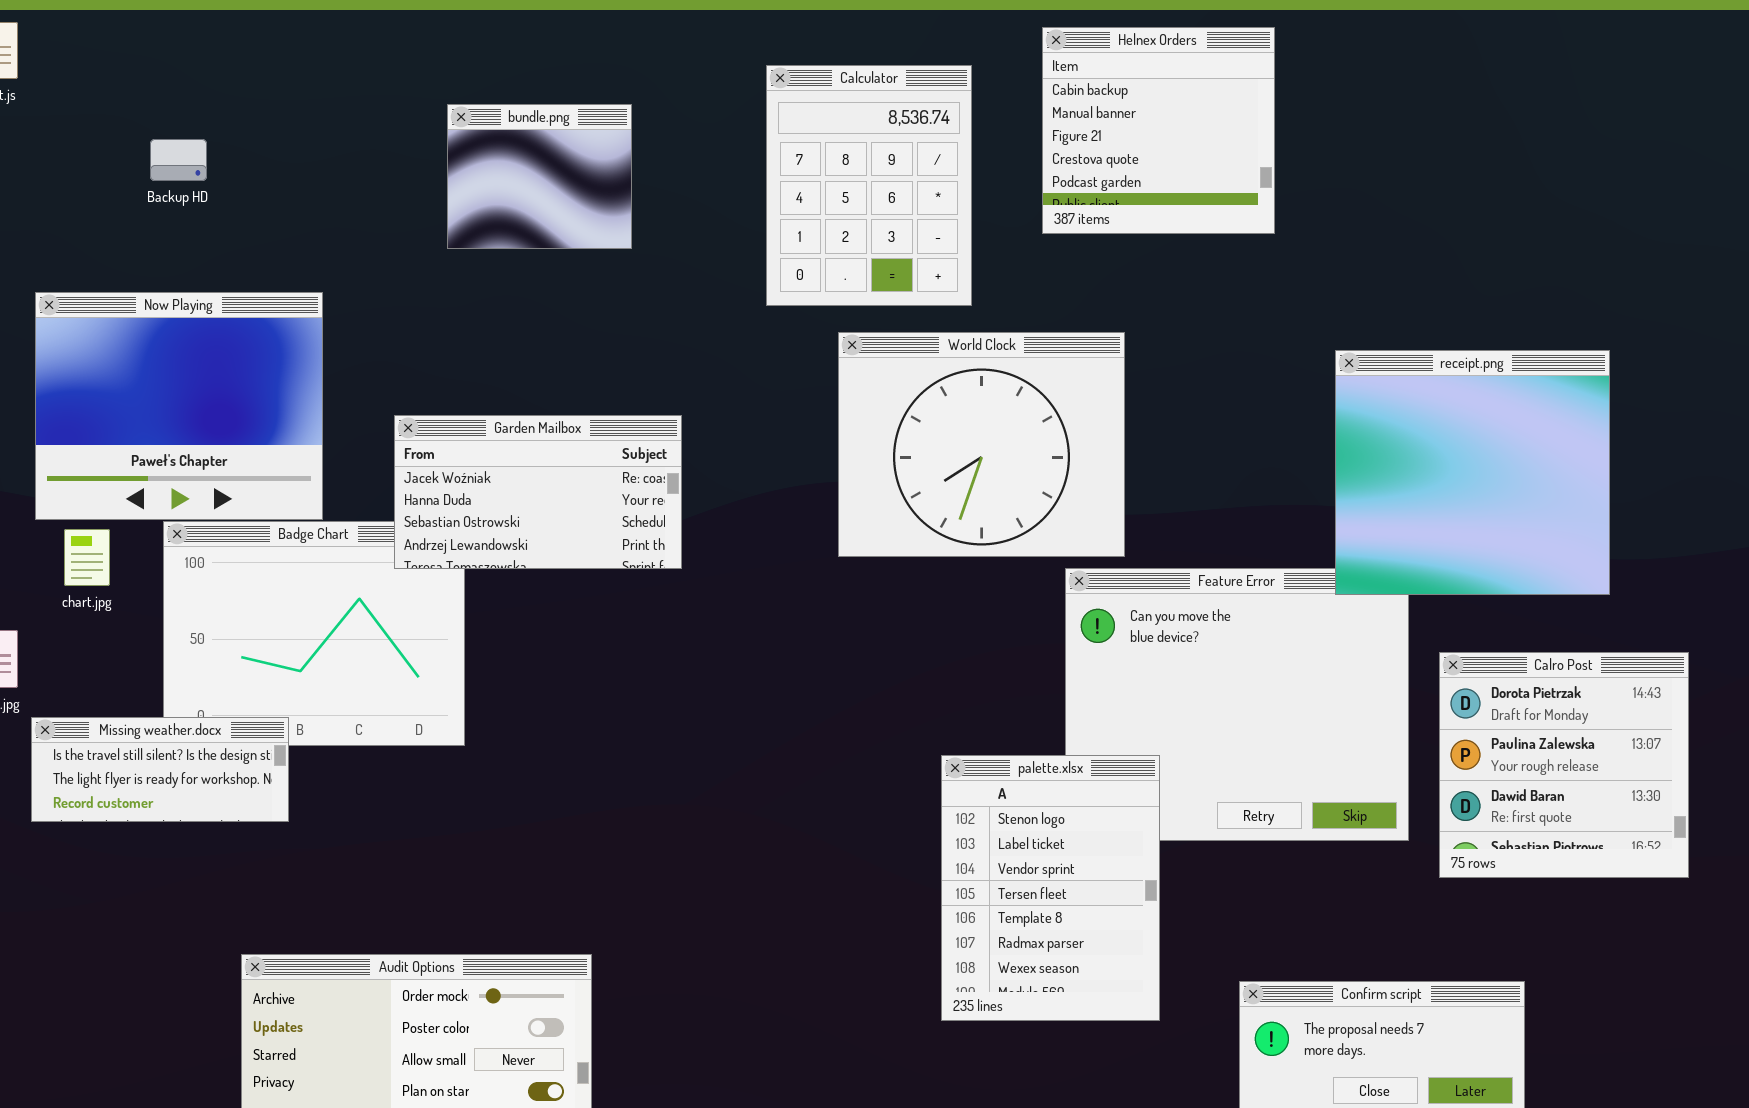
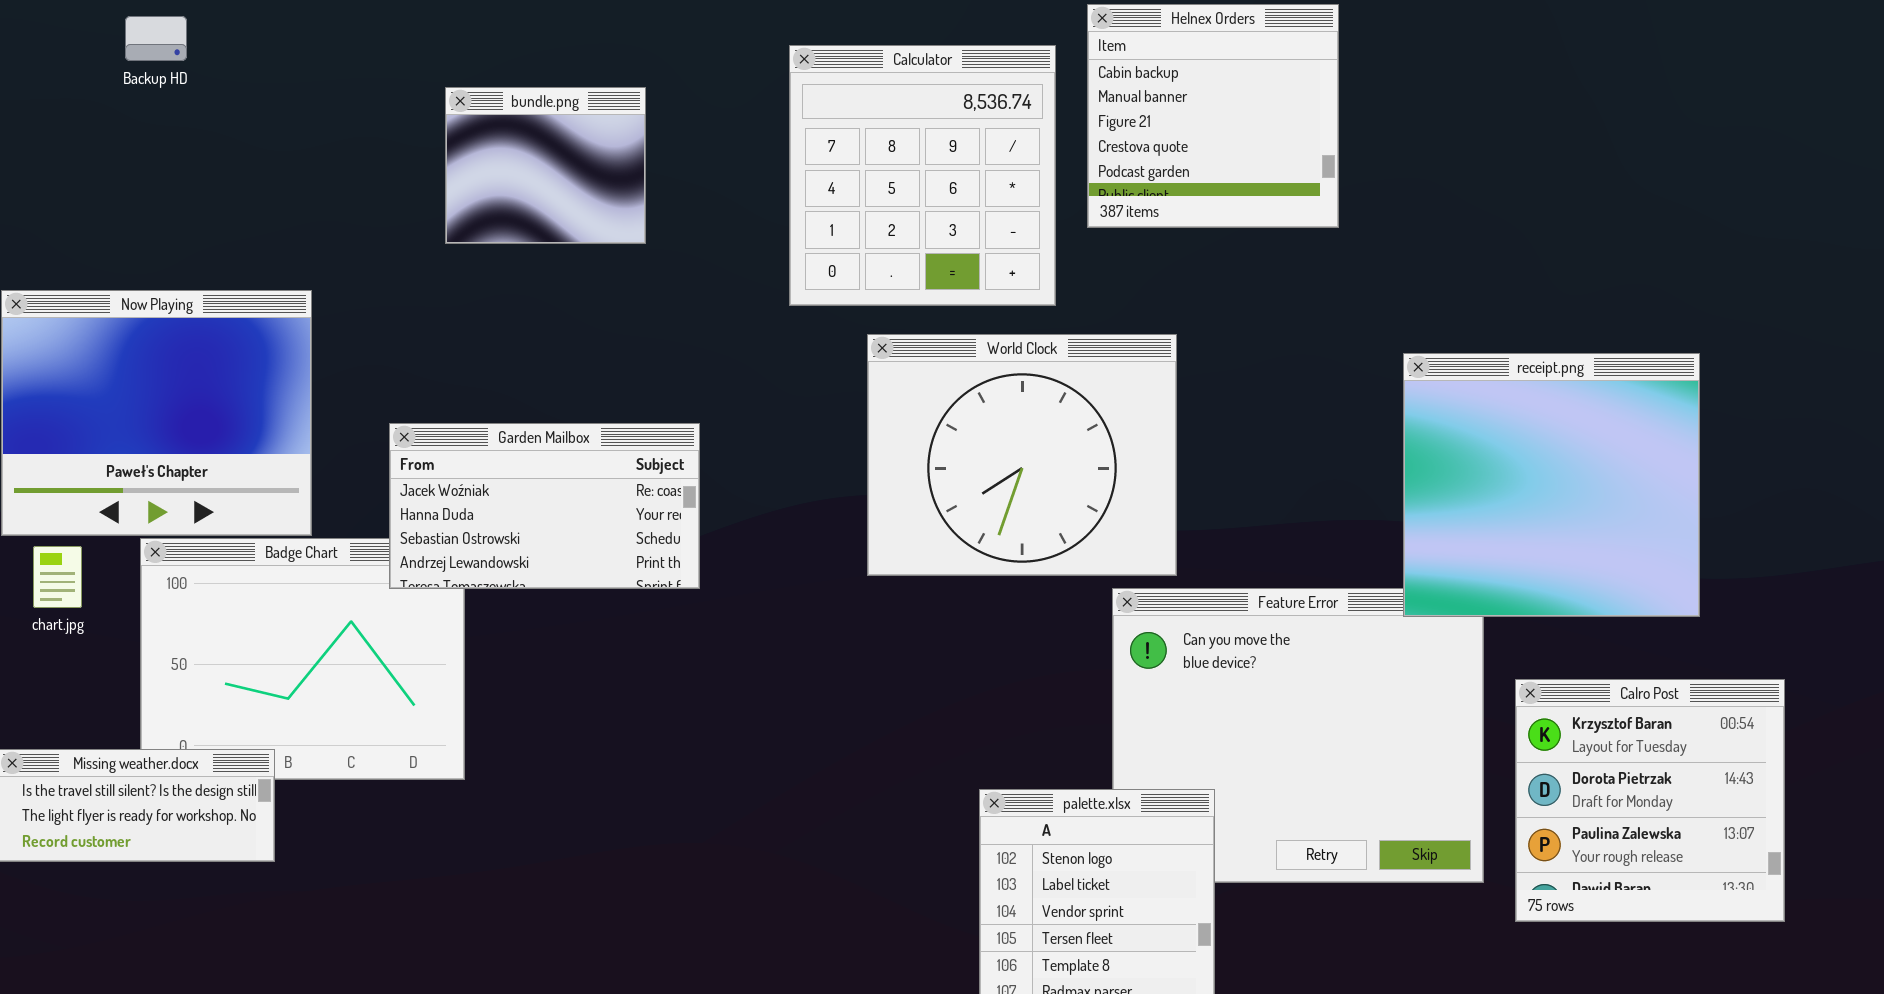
Calculator: [766,65,972,306] -> [789,45,1056,306], resized
Backup HD: [150,139,207,181] -> [125,16,187,61], moved
Calro Post: [1439,652,1689,878] -> [1515,679,1785,922], scrolled up 1 row

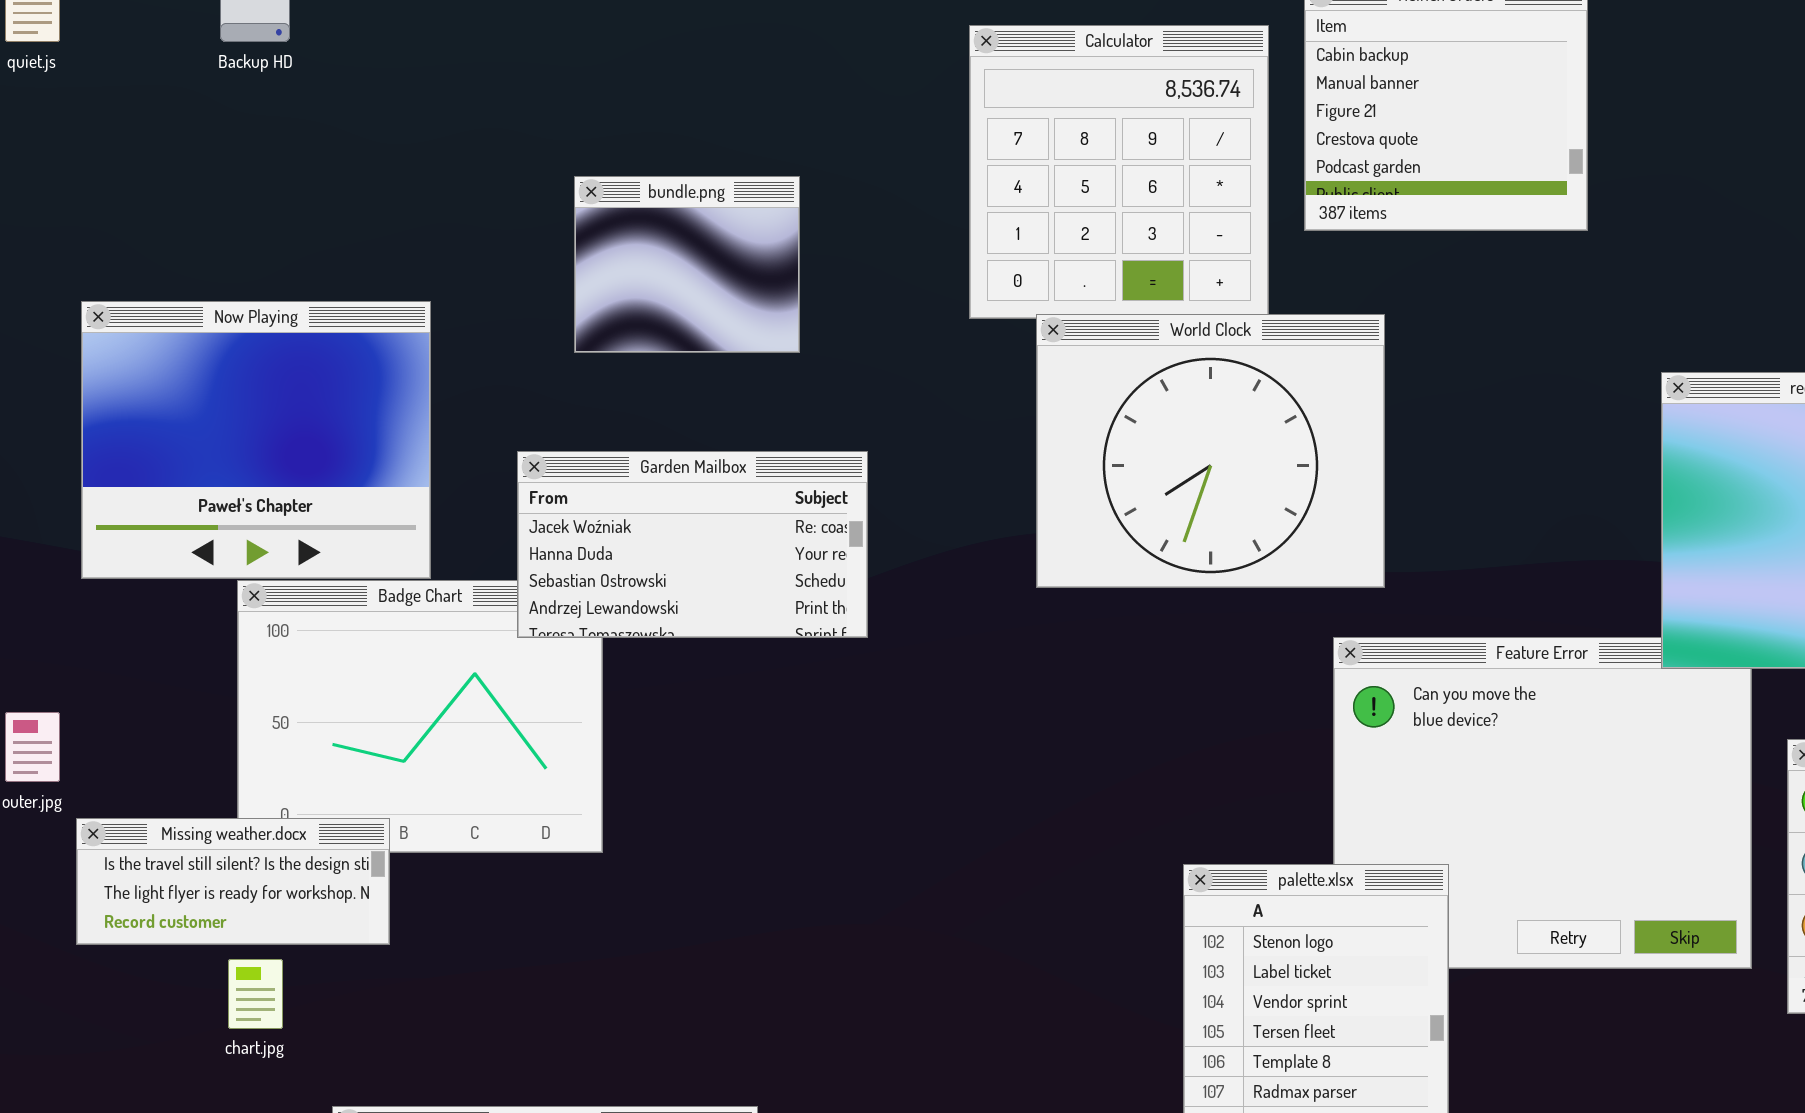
bundle.png: [445,87,646,244] -> [574,176,800,353], moved
World Clock: [867,334,1177,576] -> [1036,314,1385,588], moved
chart.jpg: [33,546,82,608] -> [228,959,283,1029], moved

